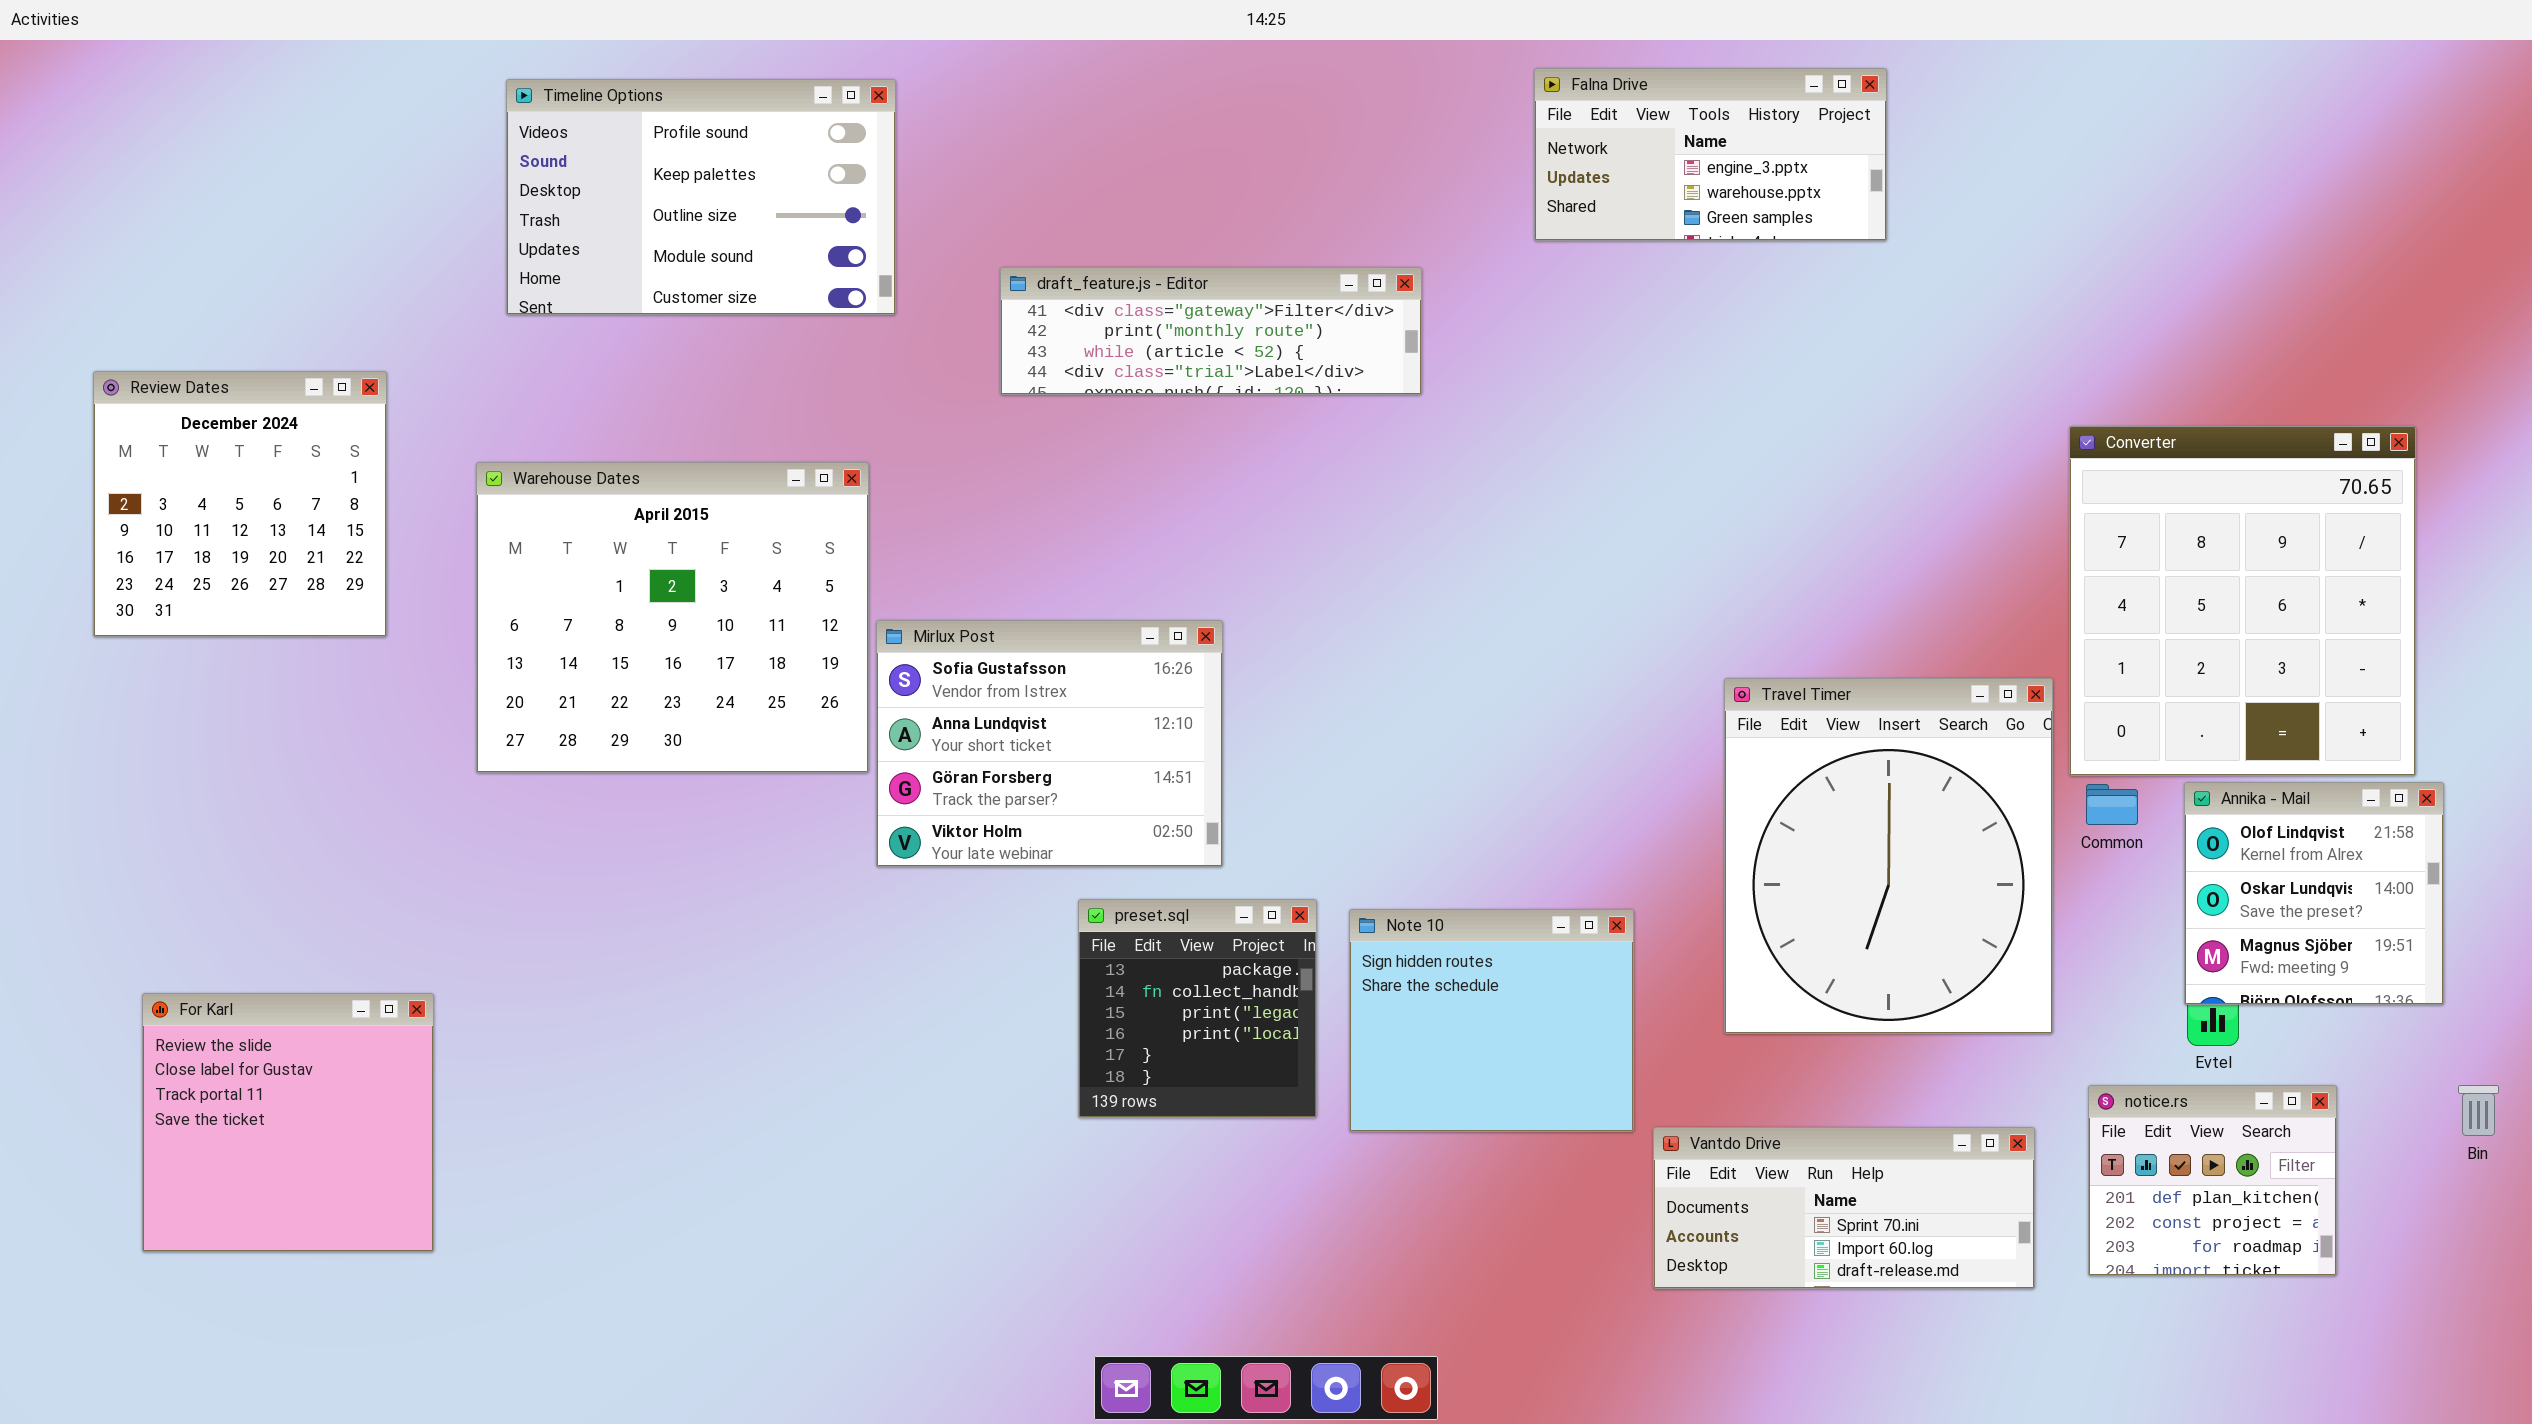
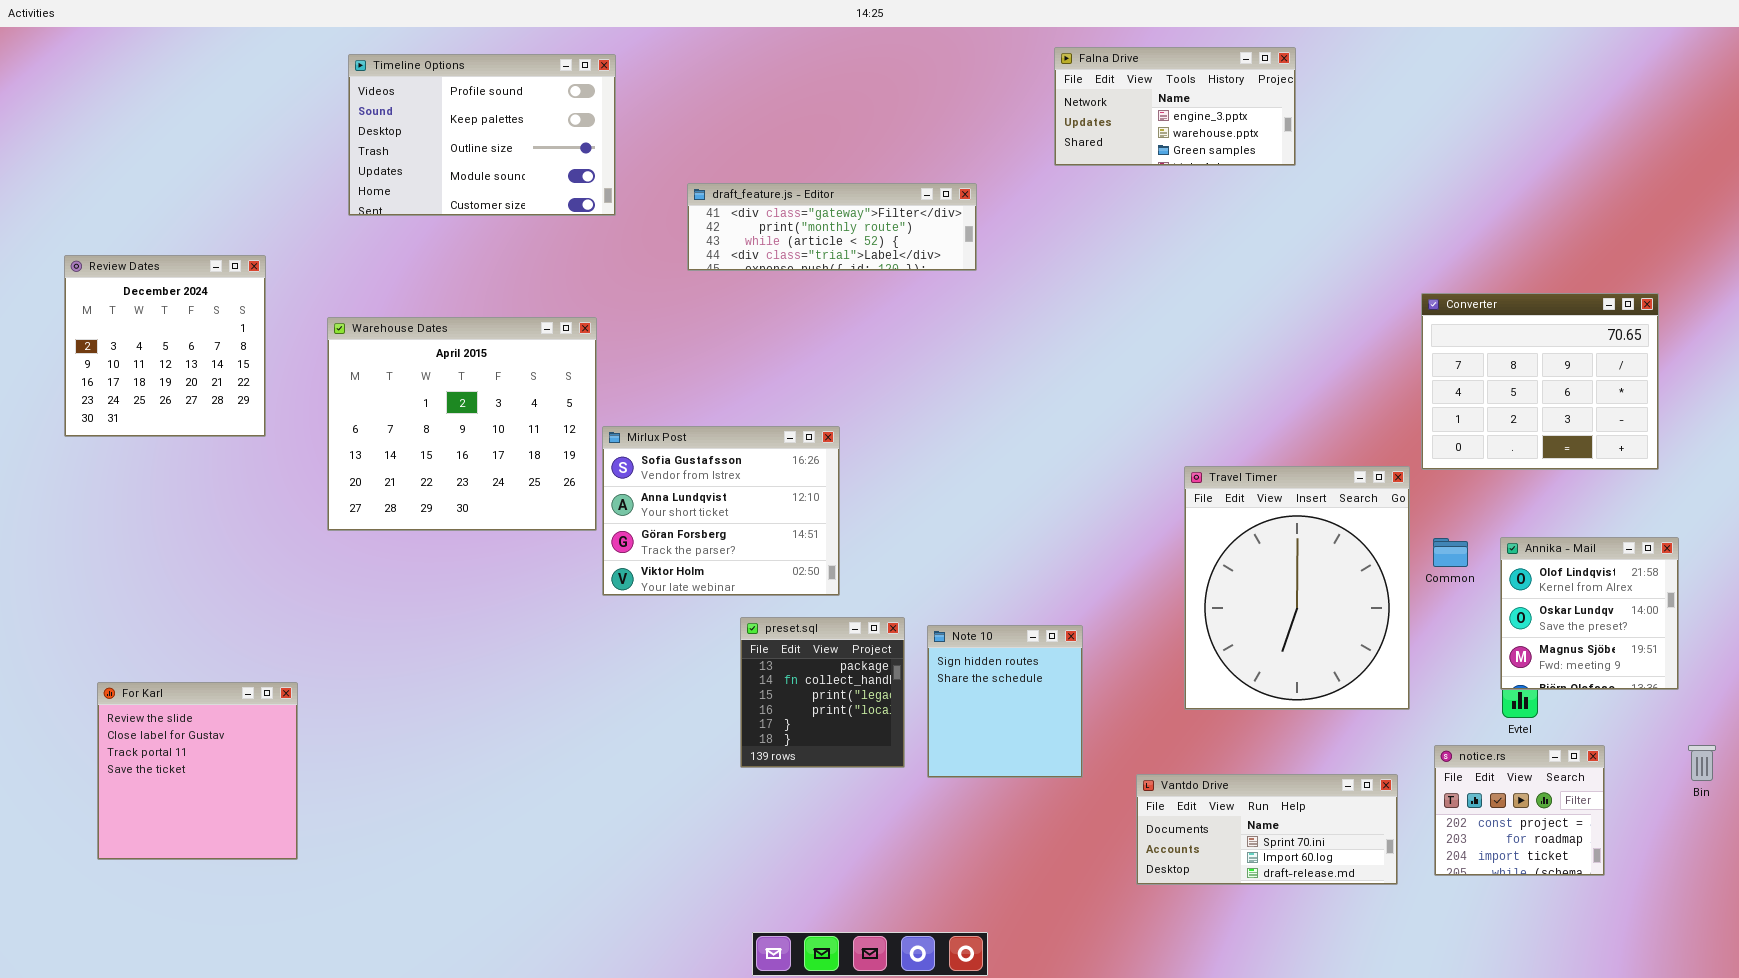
Converter: [2069,426,2416,776] -> [1421,293,1659,470], resized
Note 10: [1349,909,1634,1132] -> [927,625,1083,778], resized
notice.rs: [2088,1085,2337,1276] -> [1434,745,1605,876], scrolled down 1 row

